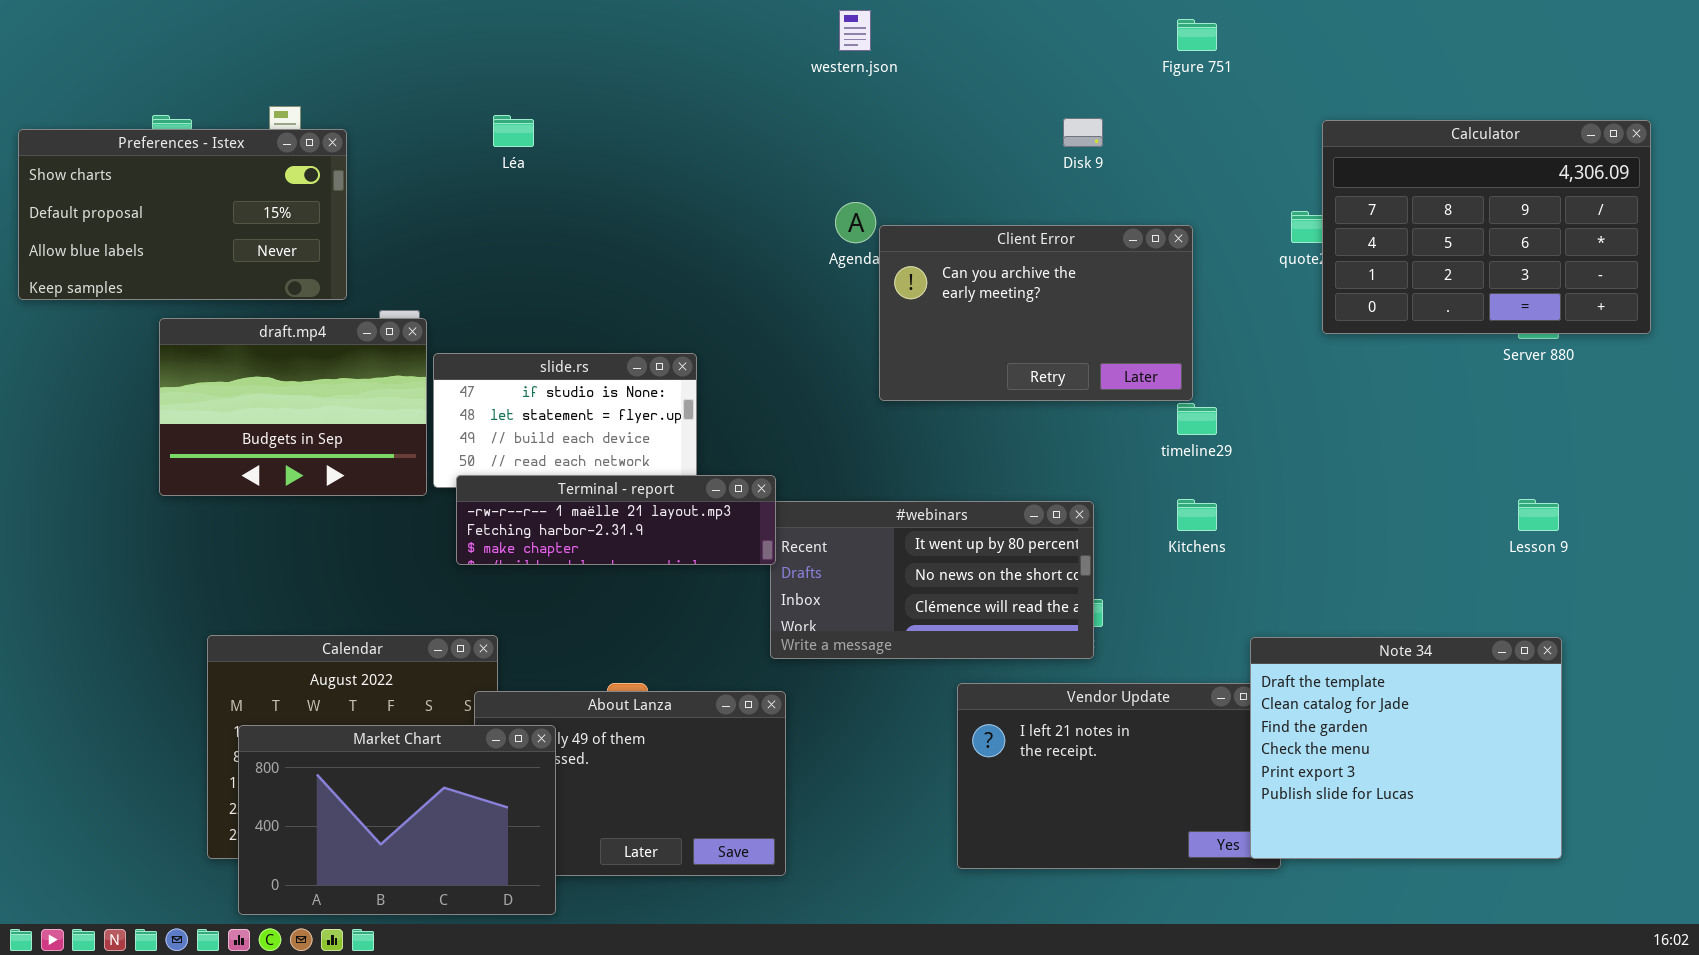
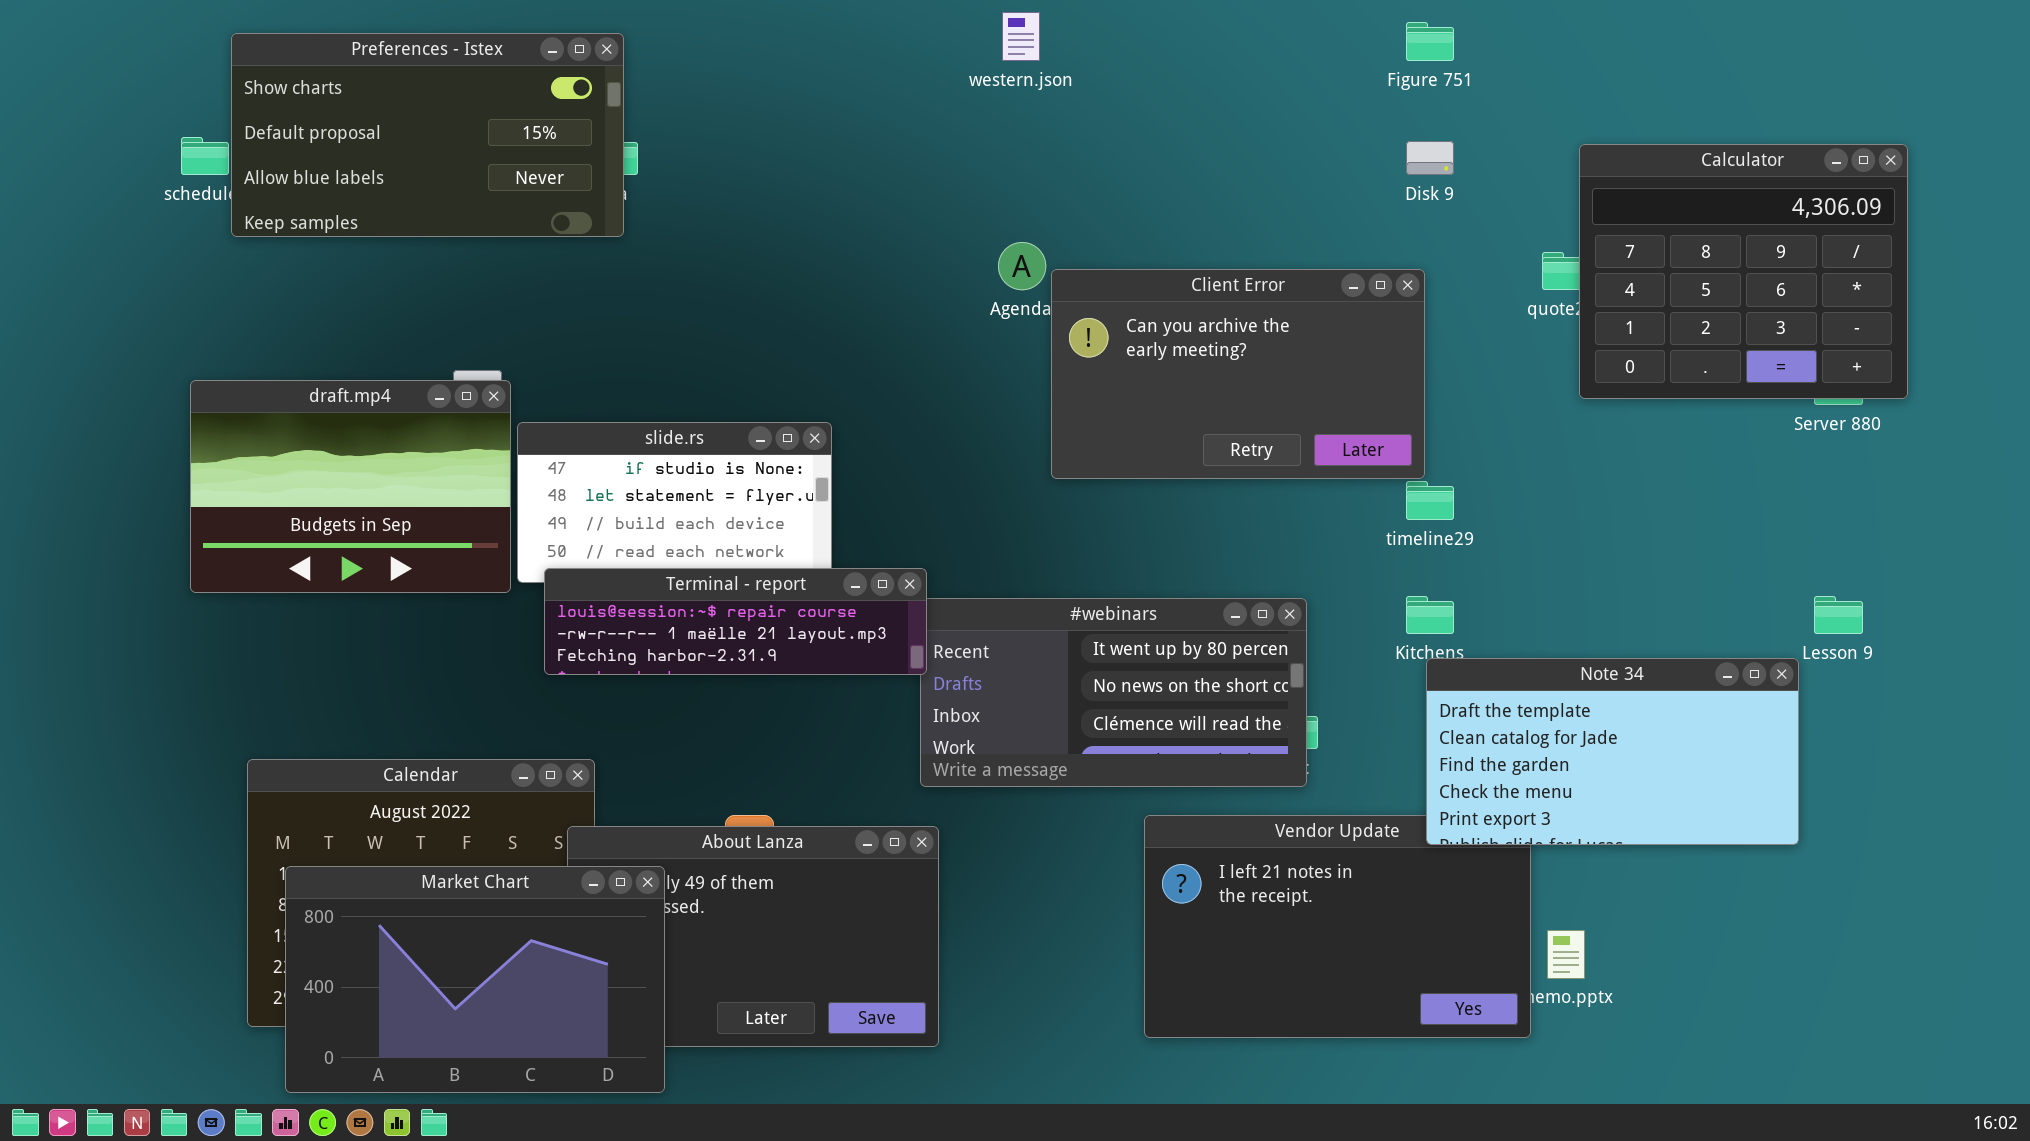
Disk 9: [1063,118,1103,147] -> [1406,141,1454,175], moved
Calculator: [1322,120,1651,334] -> [1579,144,1908,399], resized
Preferences - Istex: [18,129,347,300] -> [231,33,624,237], moved
Terminal - report: [456,475,776,565] -> [544,568,927,675], scrolled up 1 row
Note 34: [1250,637,1562,859] -> [1426,658,1799,845], moved, resized

